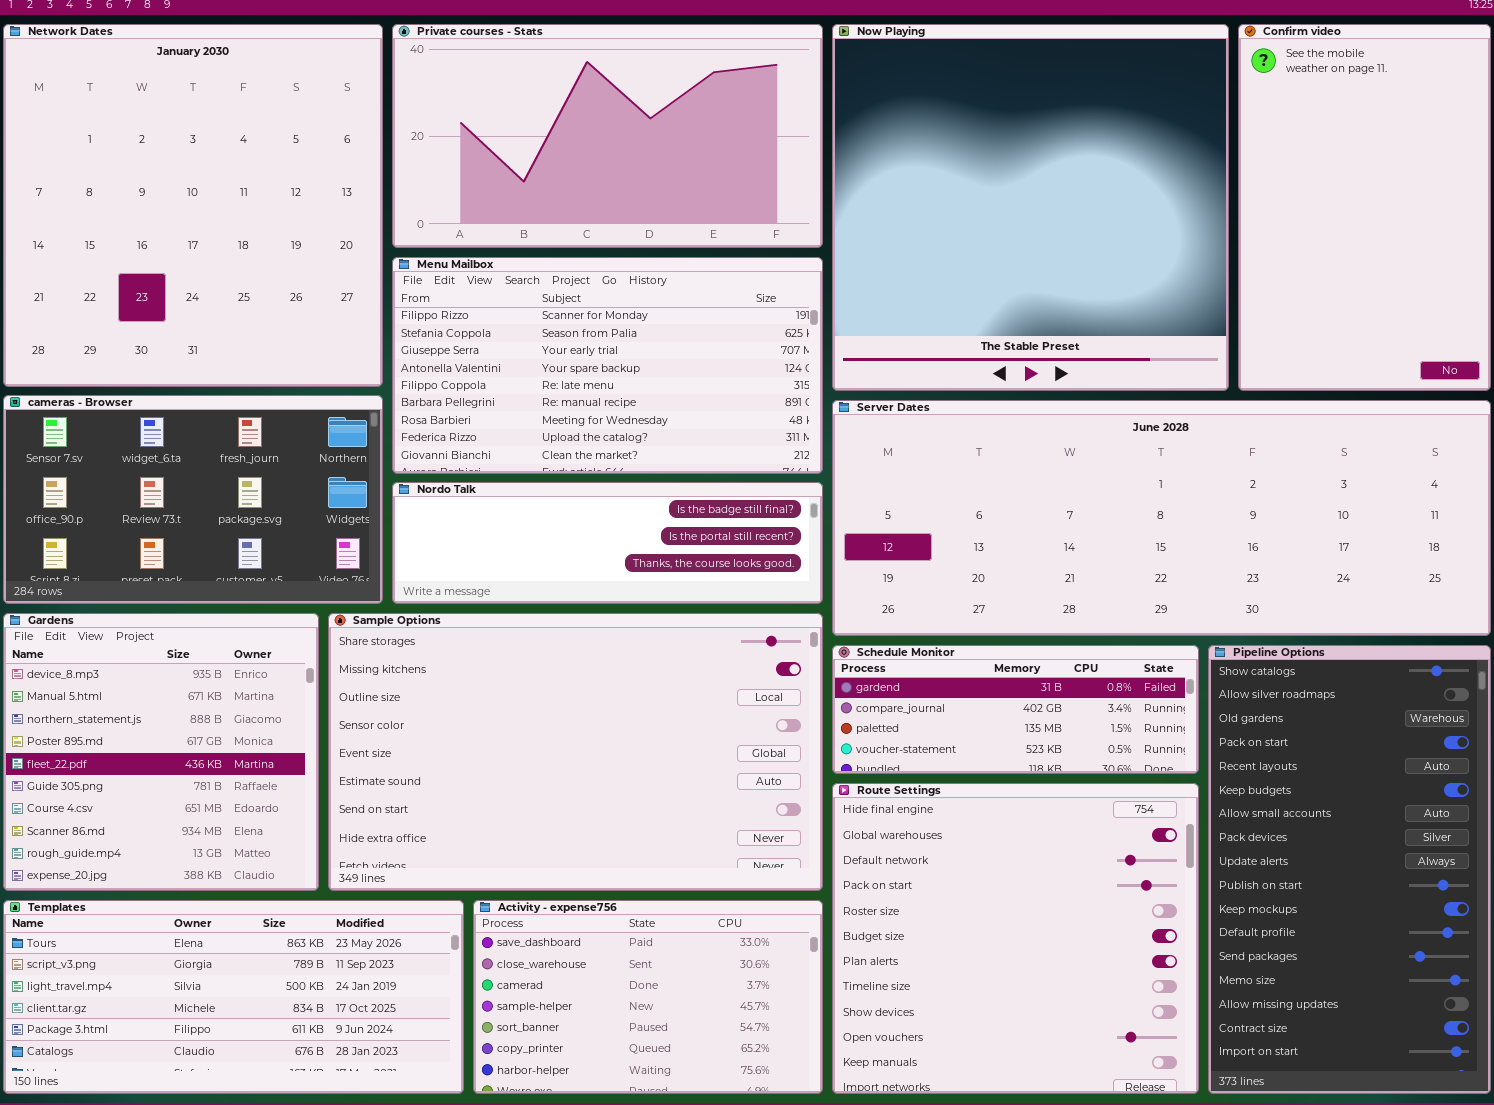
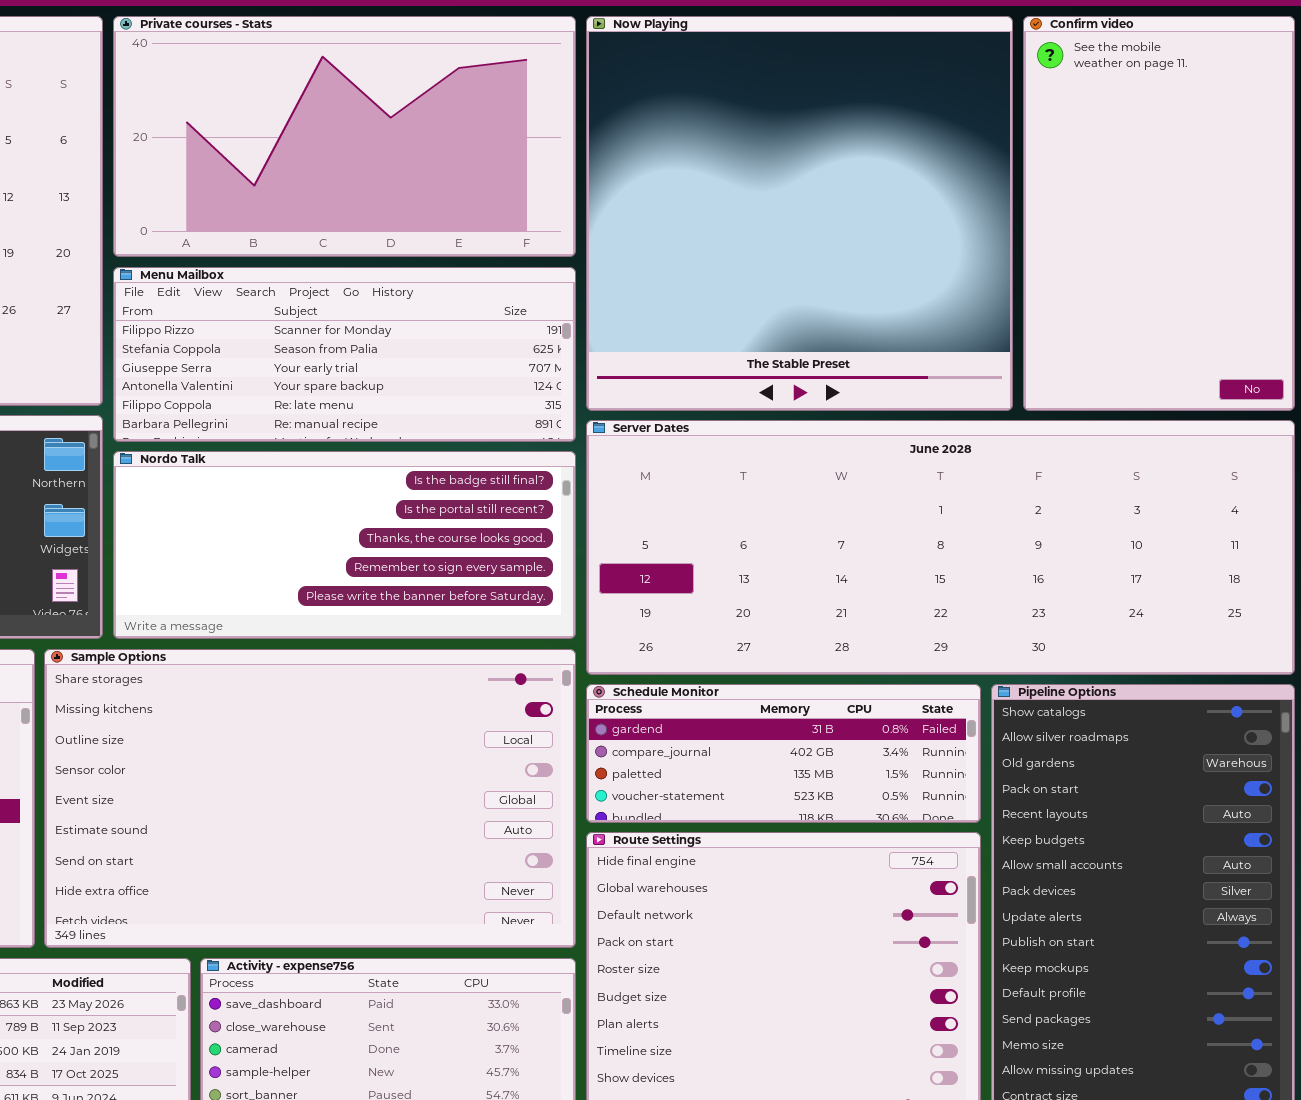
Menu Mailbox: [392,257,823,474] -> [113,267,576,442], resized
Nordo Talk: [392,482,823,604] -> [113,451,576,639], resized

